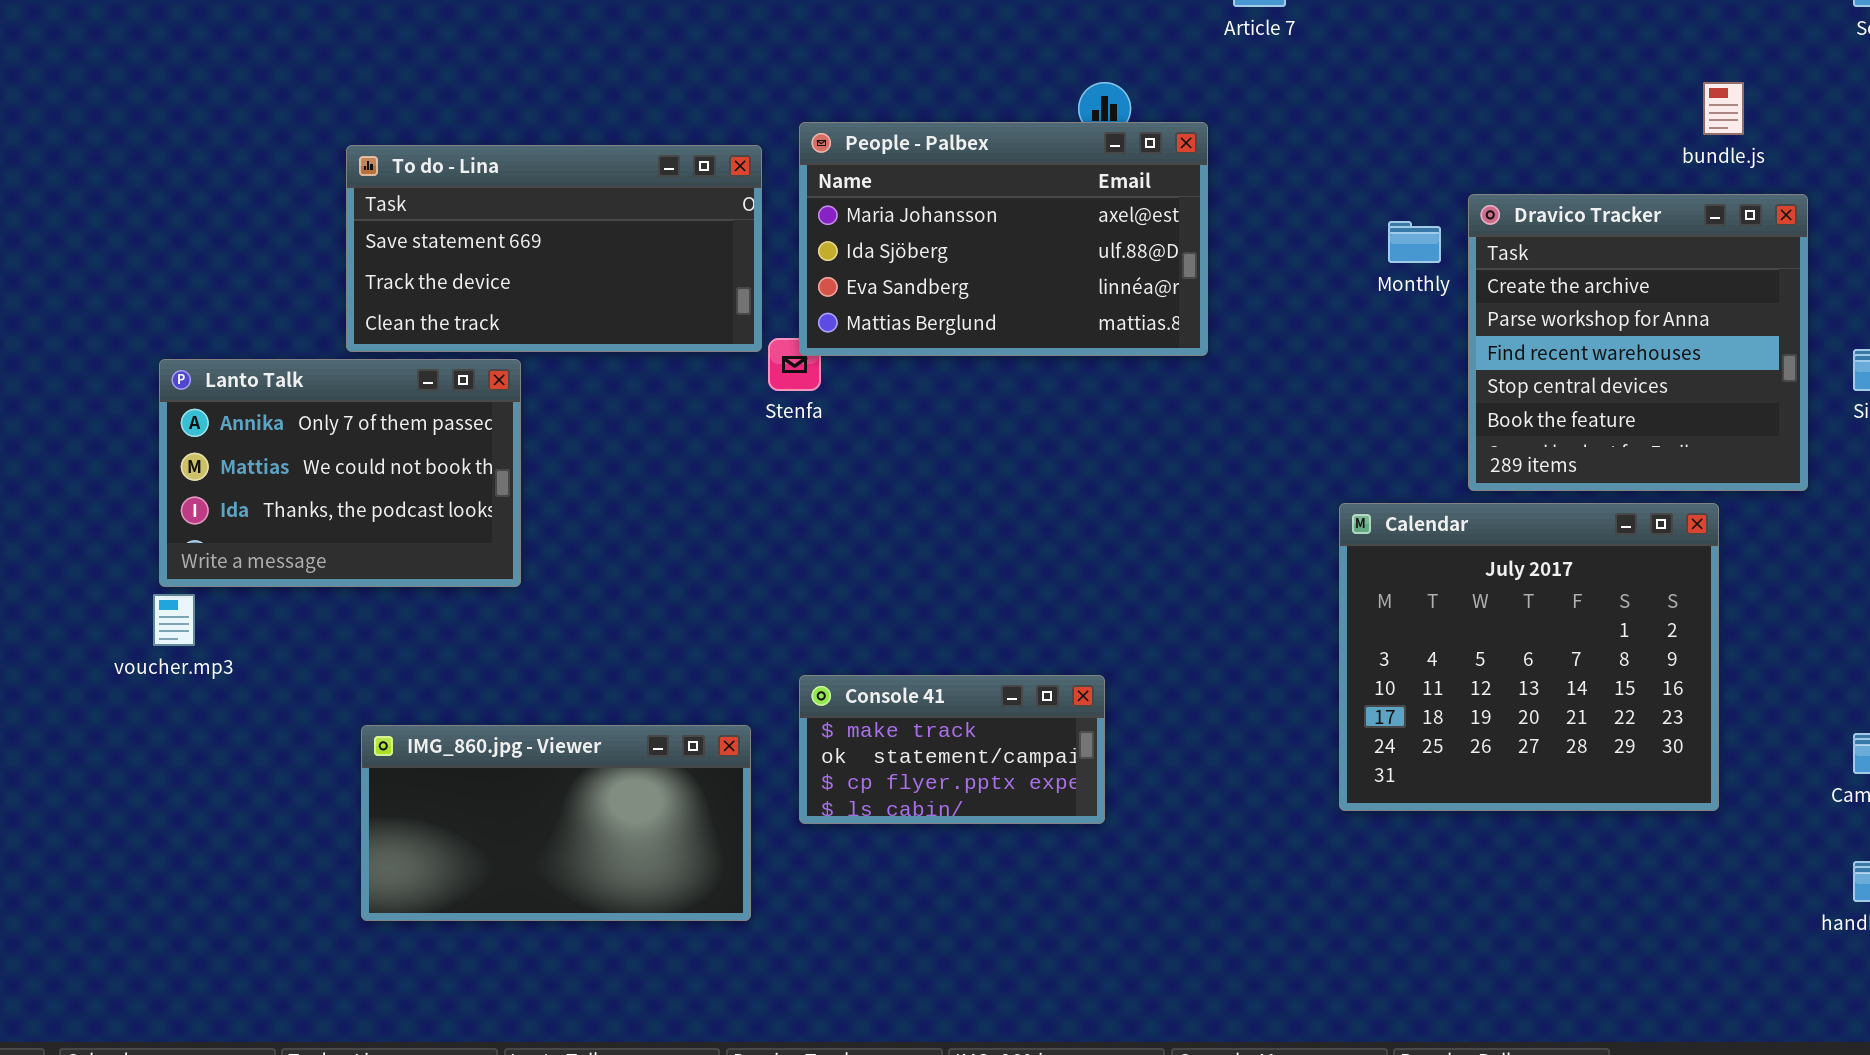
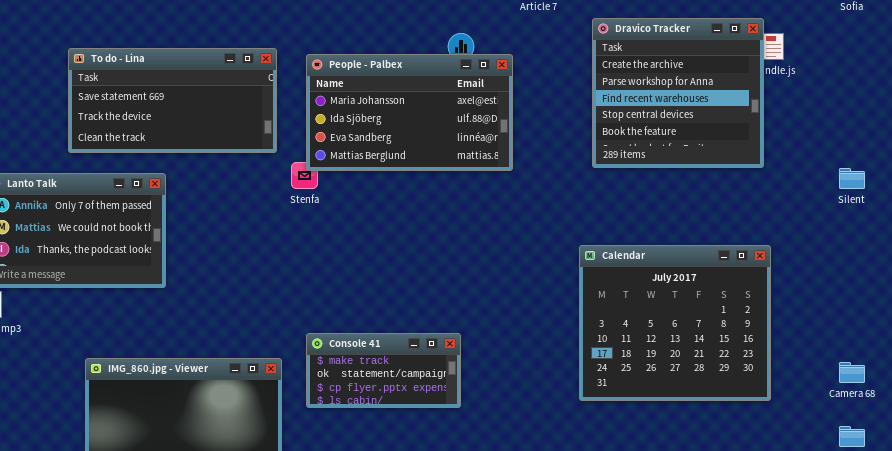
To do - Lina: [346,145,762,352] -> [68,48,277,153], moved
Dravico Tracker: [1468,194,1808,491] -> [592,18,764,168], moved

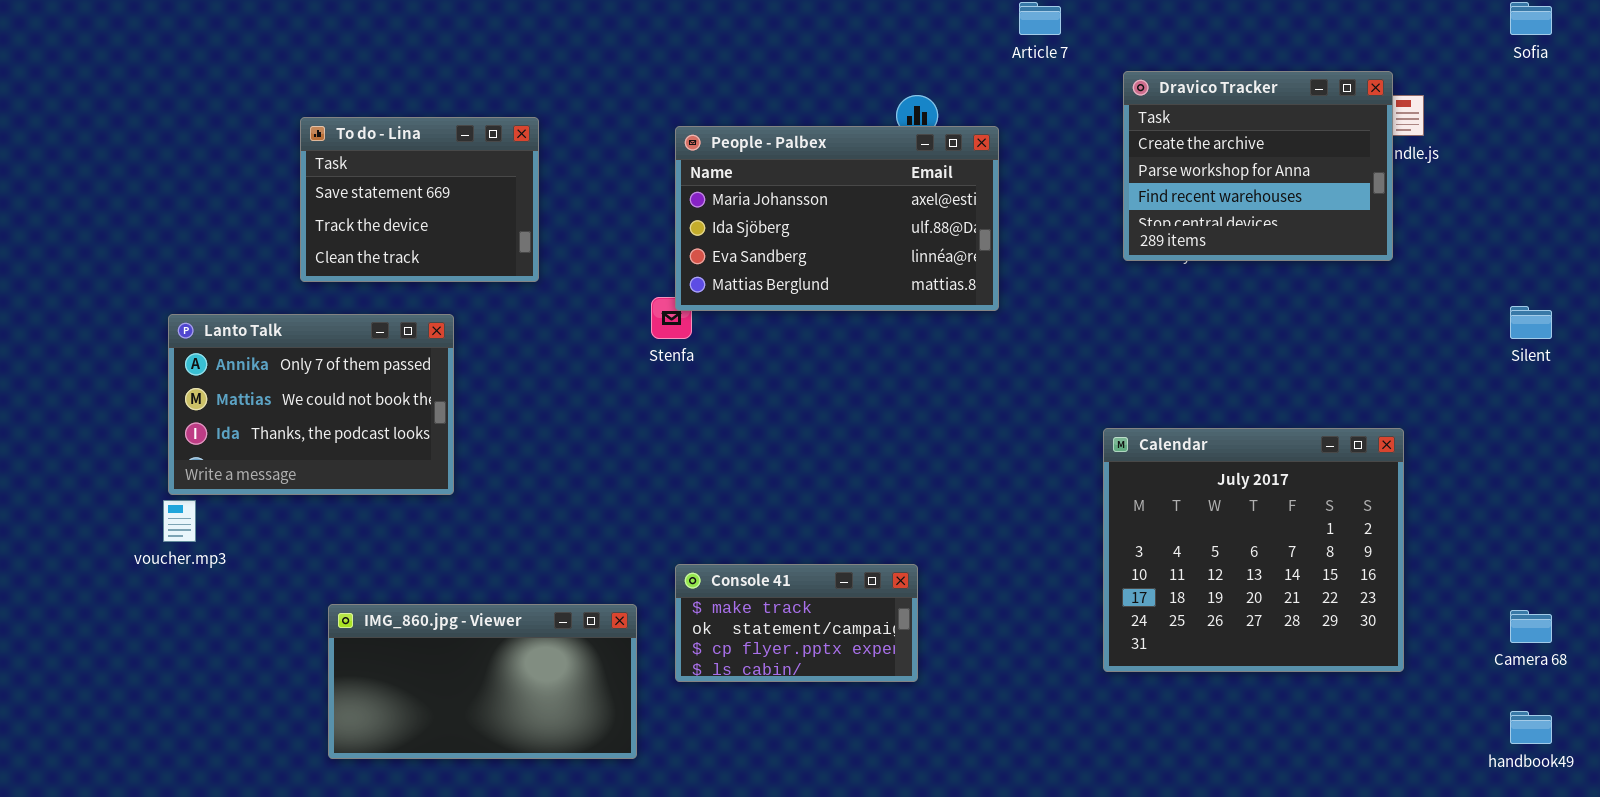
Dravico Tracker: [592,18,764,168] -> [1123,71,1393,261], resized
To do - Lina: [68,48,277,153] -> [300,117,539,282], resized

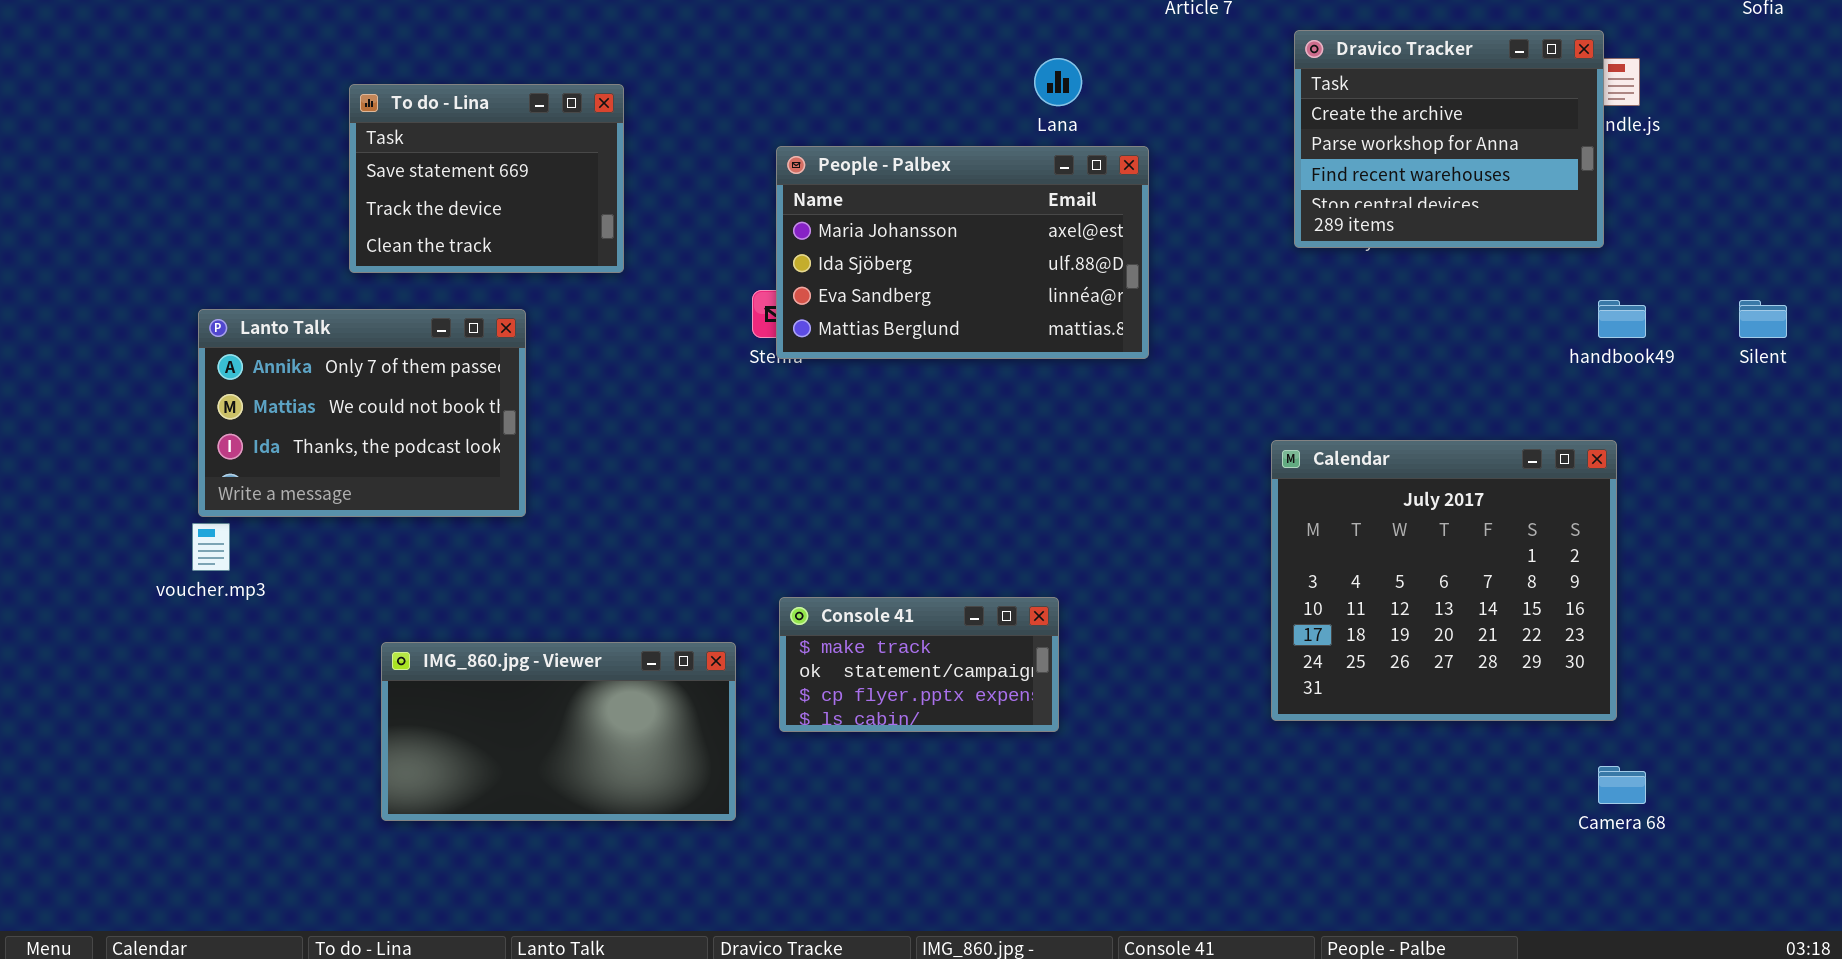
People - Palbex: [675,126,999,311] -> [776,146,1149,359], moved
Camera 68: [1510,610,1552,643] -> [1598,766,1646,804], moved
handbook49: [1510,711,1552,744] -> [1598,300,1646,338], moved

